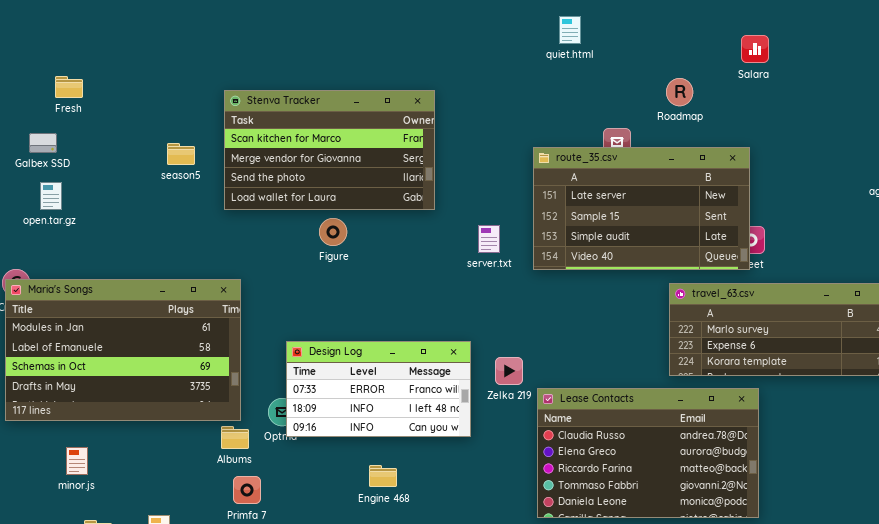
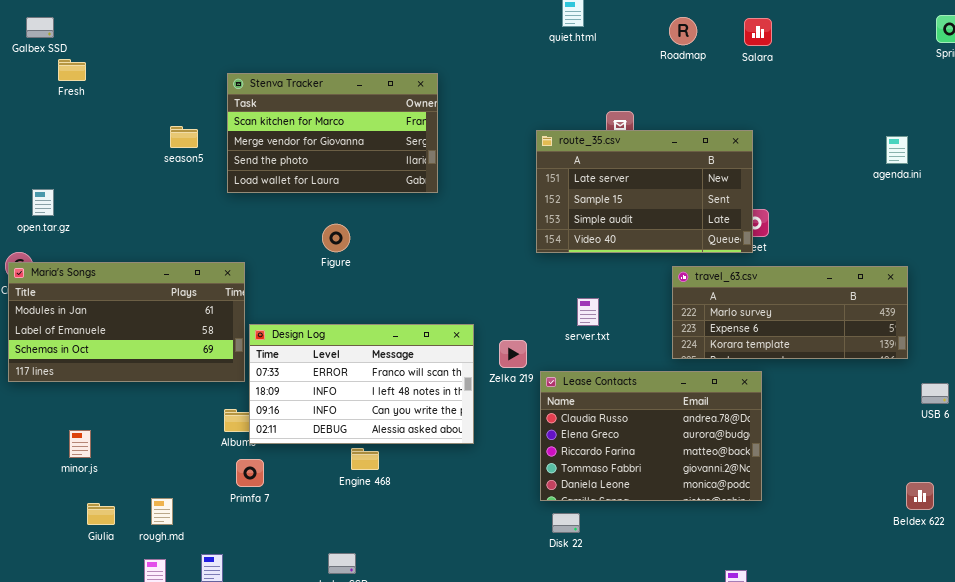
Roadmap: [666,78,693,106] -> [669,17,697,45], moved
Galbex SSD: [29,133,57,153] -> [26,17,54,38], moved
open.tar.gz: [40,182,62,210] -> [32,189,54,216], moved
Figure: [319,218,347,246] -> [322,224,350,252], moved
server.txt: [478,225,500,253] -> [577,298,599,326], moved
Maria's Songs: [5,279,241,421] -> [8,262,245,382], resized
Design Log: [286,341,471,437] -> [249,324,474,444], resized
Engine 468: [369,465,397,487] -> [351,448,379,470], moved

